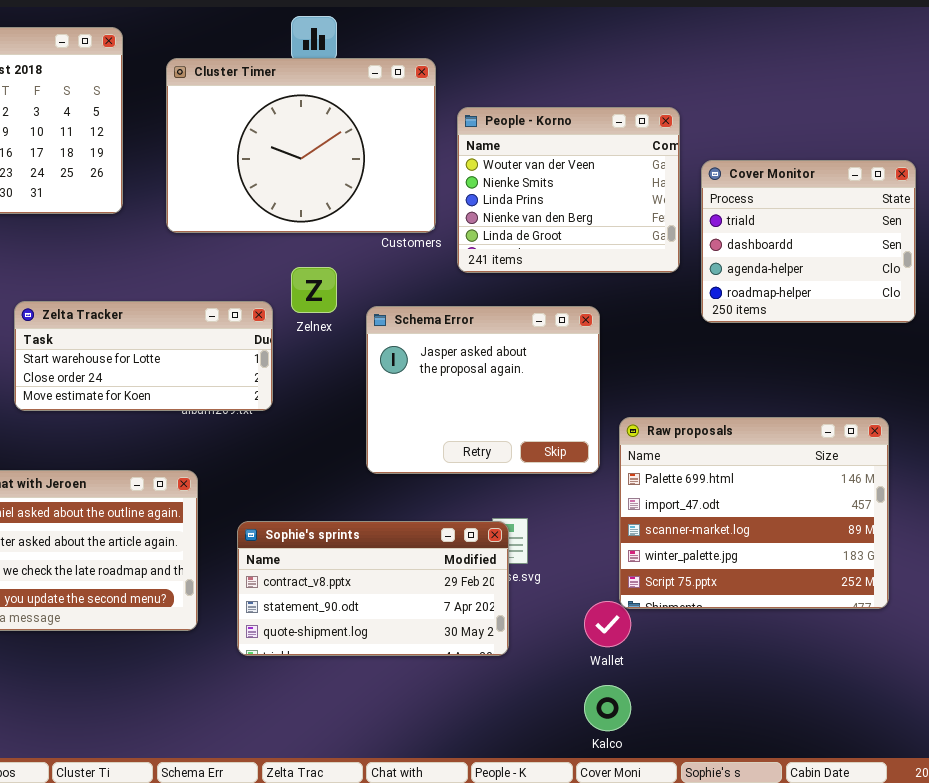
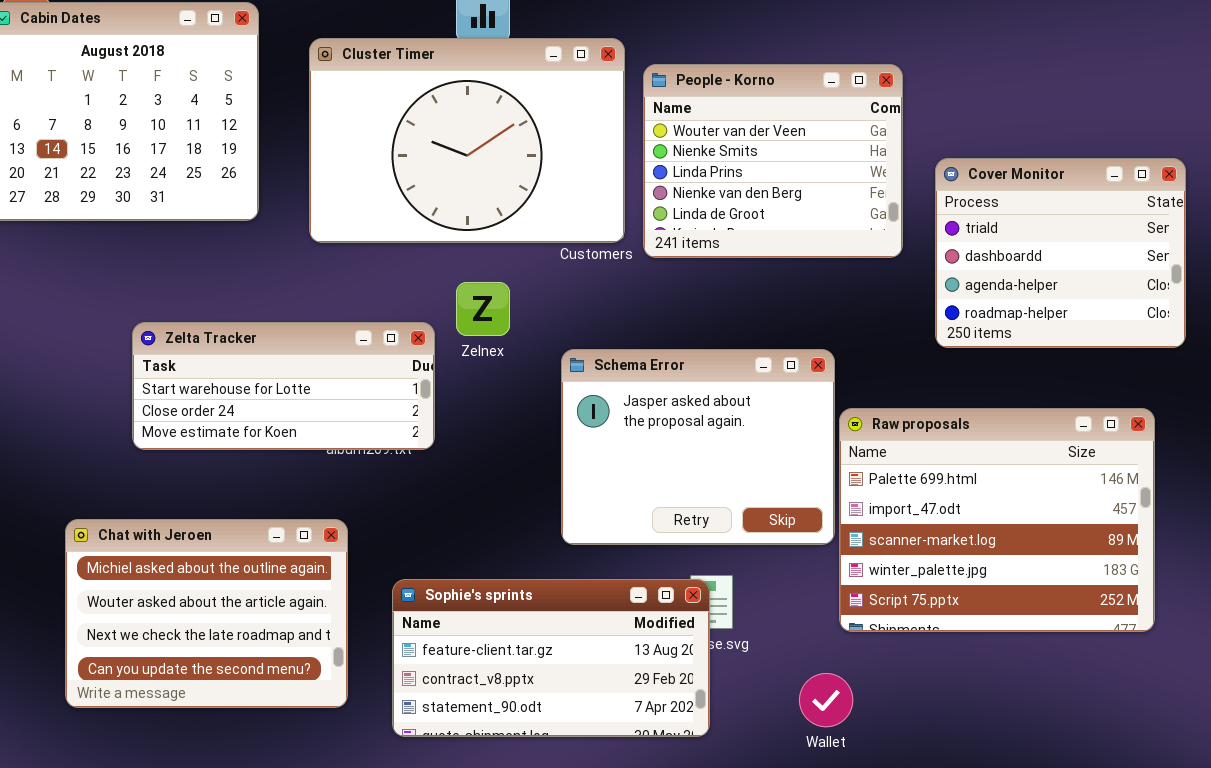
People - Korno: [457,107,680,273] -> [643,64,903,258], moved
Schema Error: [366,306,600,474] -> [561,349,835,545], moved
Raw proposals: [619,417,889,609] -> [839,408,1155,632], moved
Sophie's sprints: [237,521,509,656] -> [392,579,710,737], scrolled up 1 row

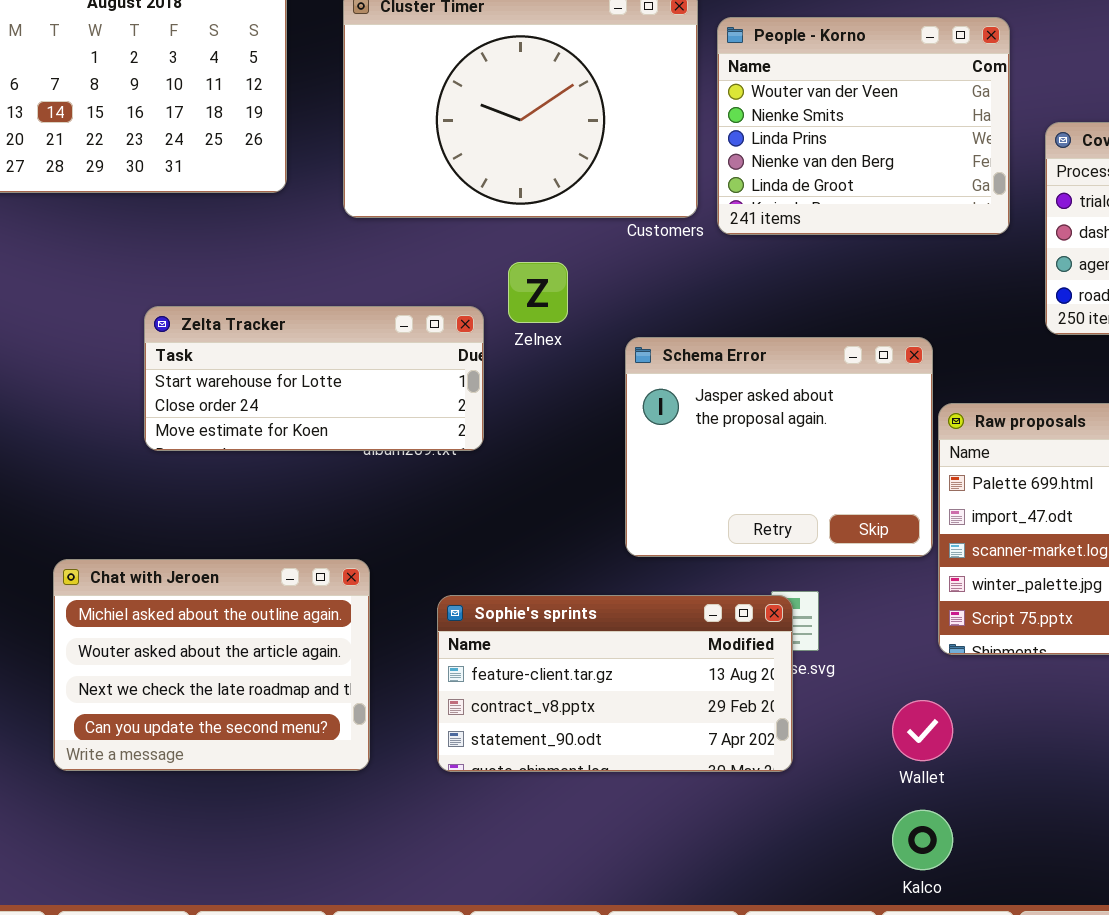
Chat with Jeroen: [65,519,348,708] -> [53,559,370,771], moved

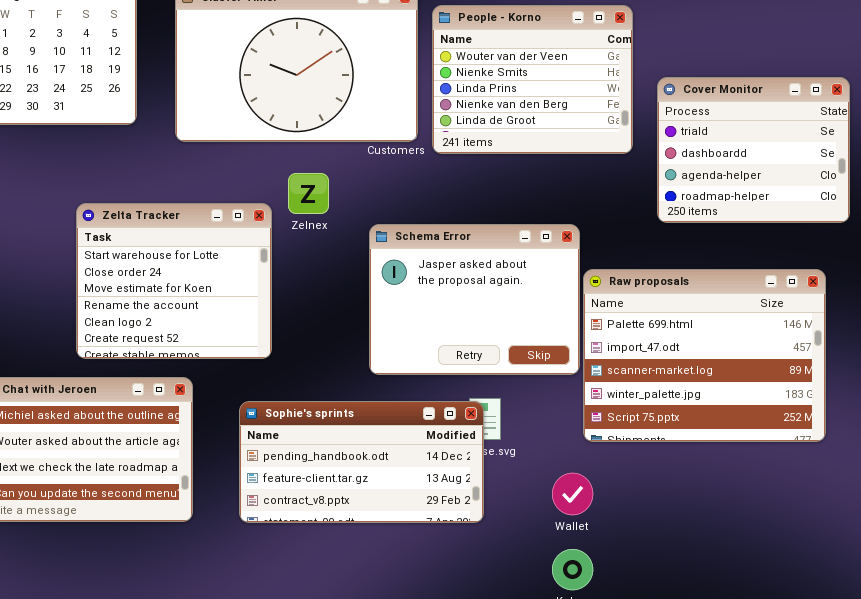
Zelta Tracker: [144,306,484,451] -> [76,203,272,359], resized
Sophie's sprints: [437,595,793,772] -> [239,401,484,523], scrolled up 1 row

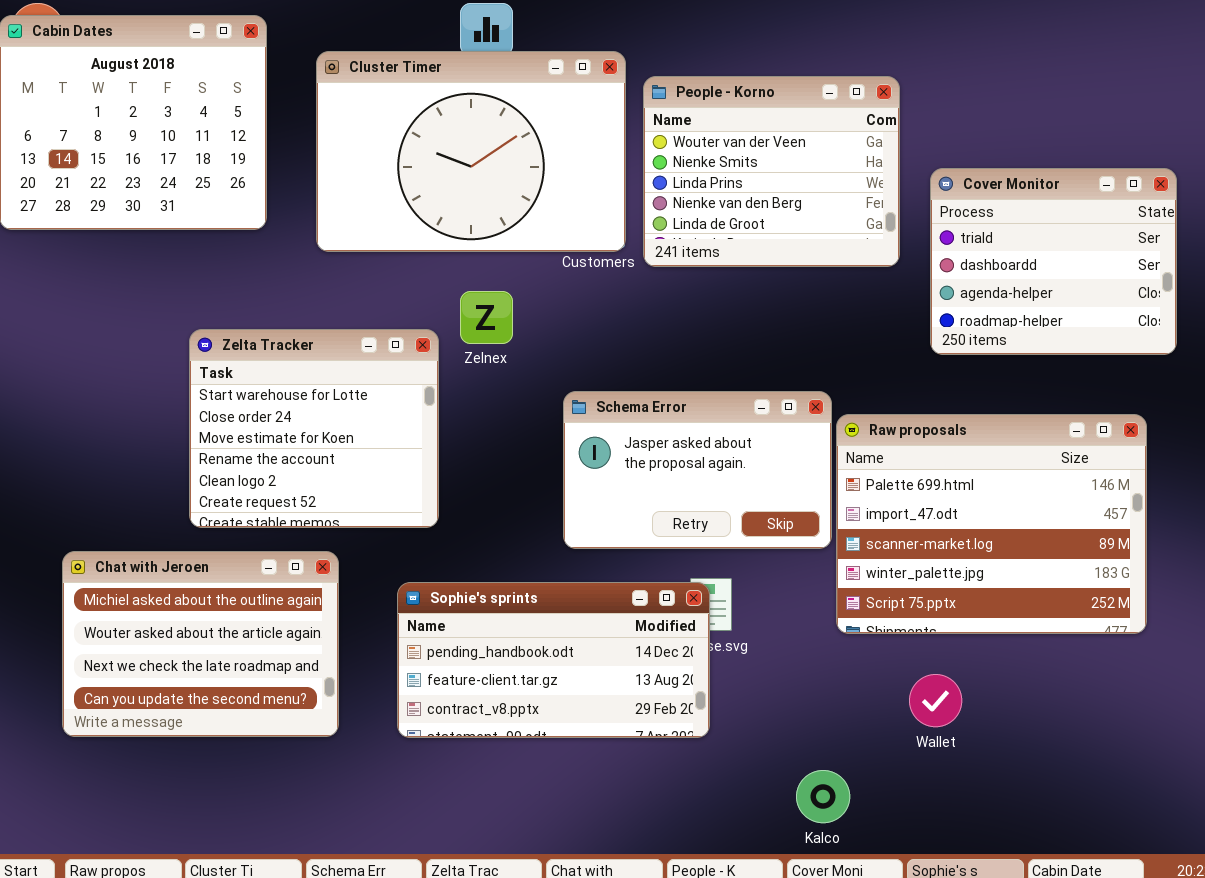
Schema Error: [369,224,580,375] -> [563,391,832,549], resized
Wallet: [552,473,593,515] -> [909,674,962,727], moved

